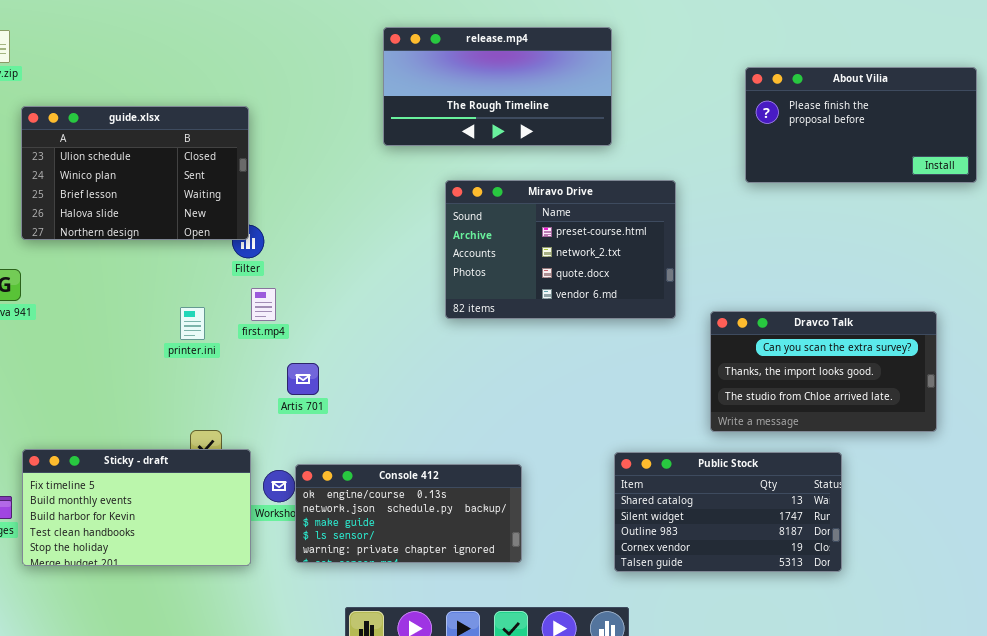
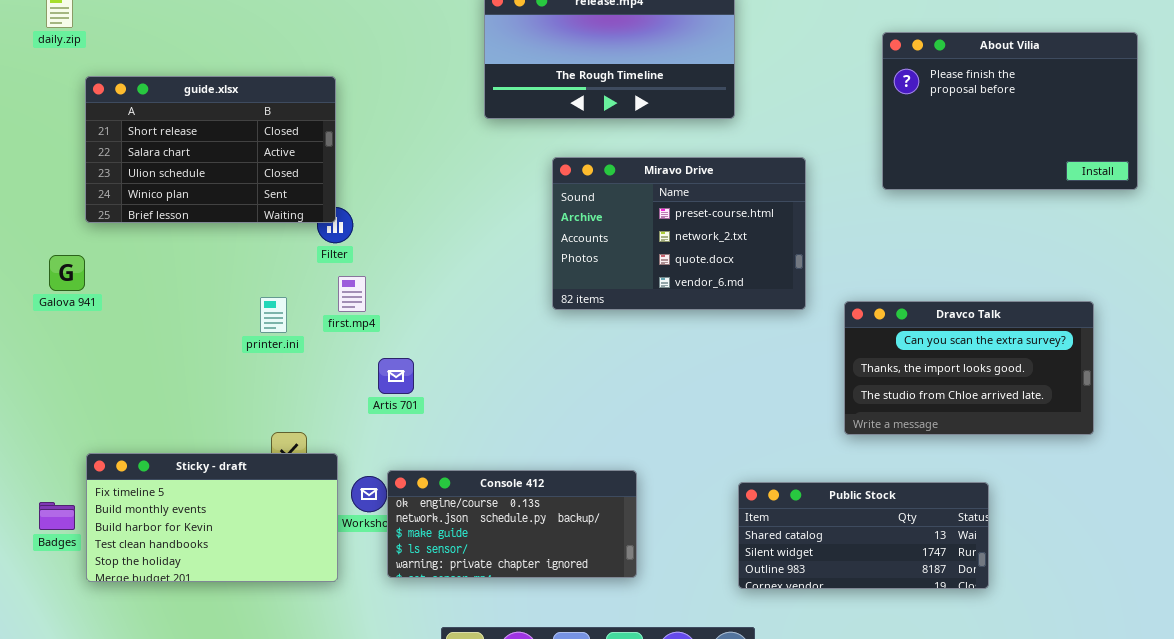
About Vilia: [745,67,977,183] -> [882,32,1138,190], resized
guide.xlsx: [21,106,249,240] -> [85,76,336,223], scrolled up 2 rows
Public Stock: [614,452,842,572] -> [738,482,989,589], resized

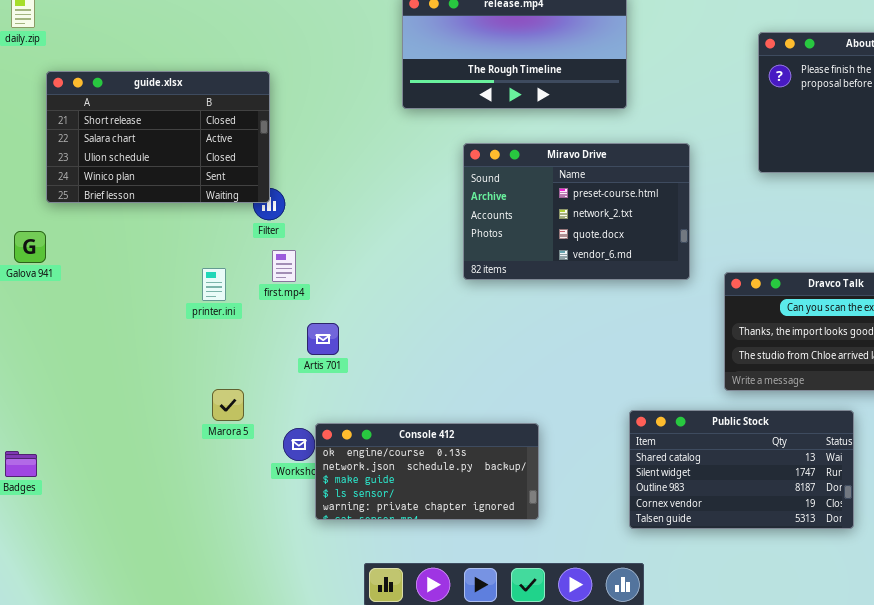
Sticky - draft: [86,453,338,582] -> none, closed
Public Stock: [738,482,989,589] -> [629,410,854,529], resized

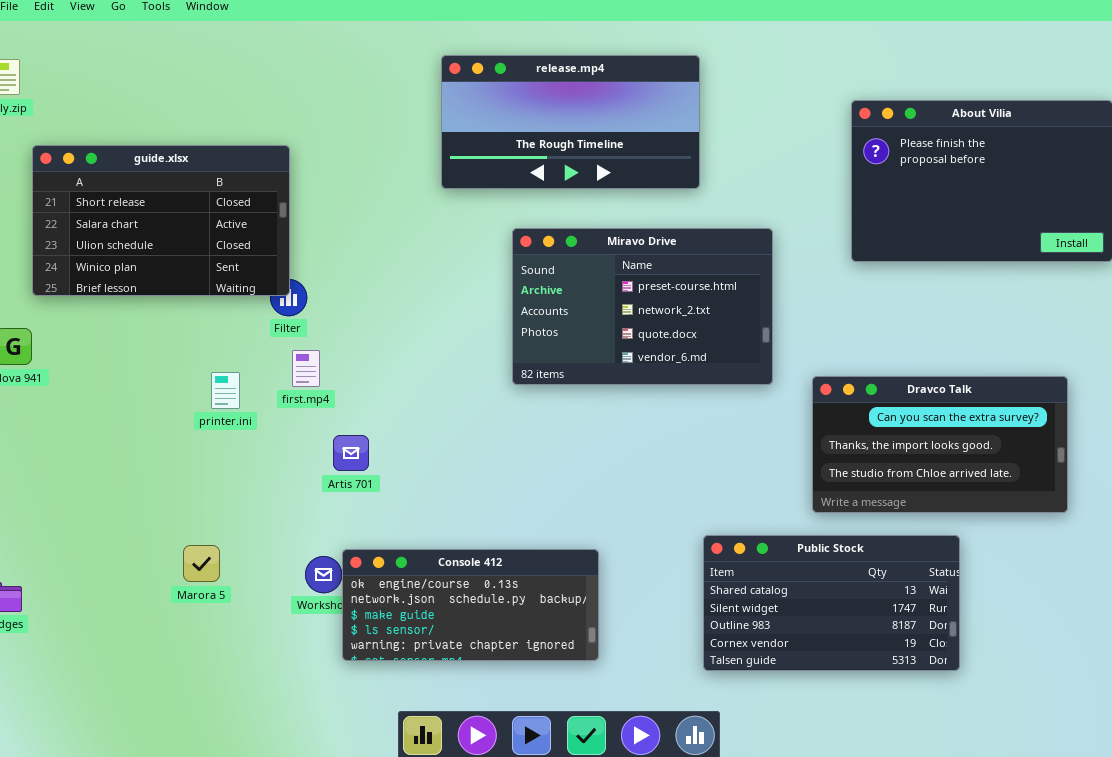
Marora 5: [212,389,244,421] -> [183,545,220,582], moved

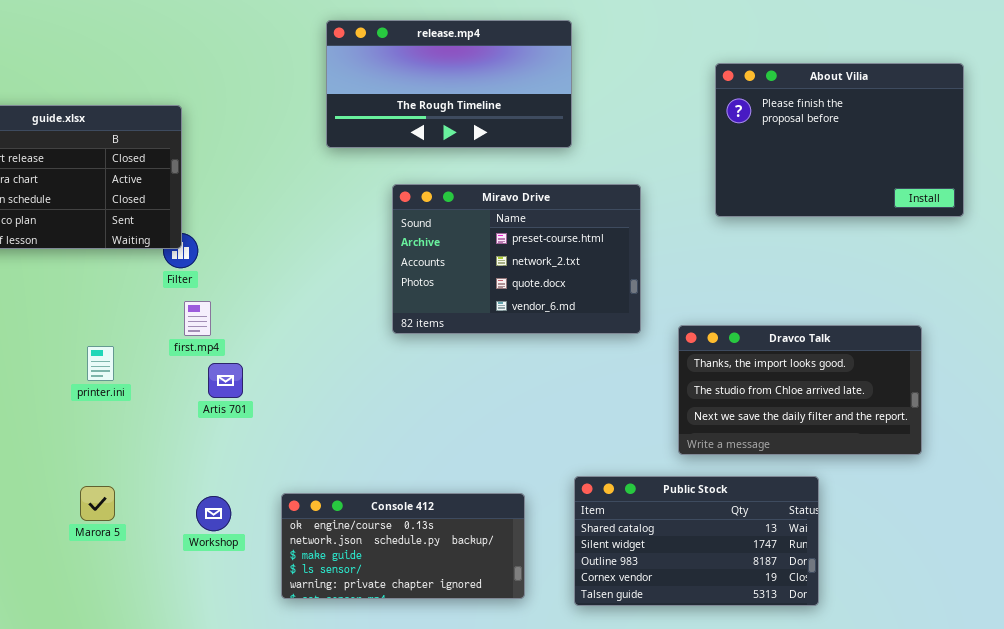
printer.ini: [211,372,240,409] -> [87,346,114,381], moved
Dravco Talk: [812,376,1068,513] -> [678,325,922,455], scrolled down 1 row
Artis 701: [333,435,369,471] -> [208,363,243,398], moved
Console 412: [342,549,599,661] -> [281,493,525,599], moved

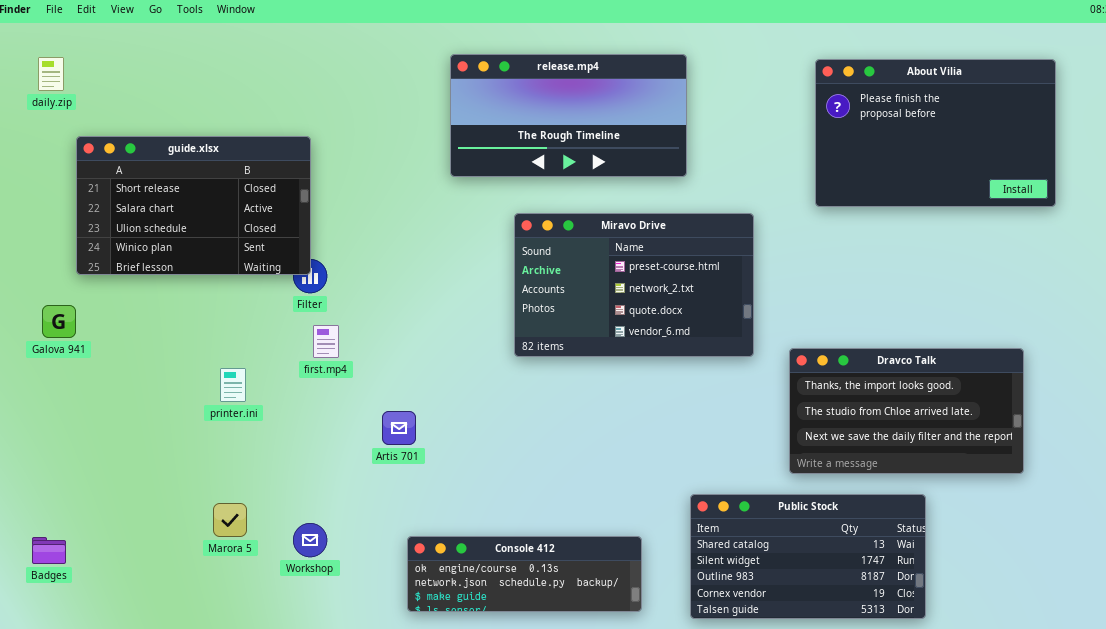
About Vilia: [715,63,964,217] -> [815,59,1056,207], moved
Artis 701: [208,363,243,398] -> [382,411,416,445], moved
Console 412: [281,493,525,599] -> [407,536,642,612], resized
Workshop: [196,496,231,531] -> [293,523,327,557], moved

